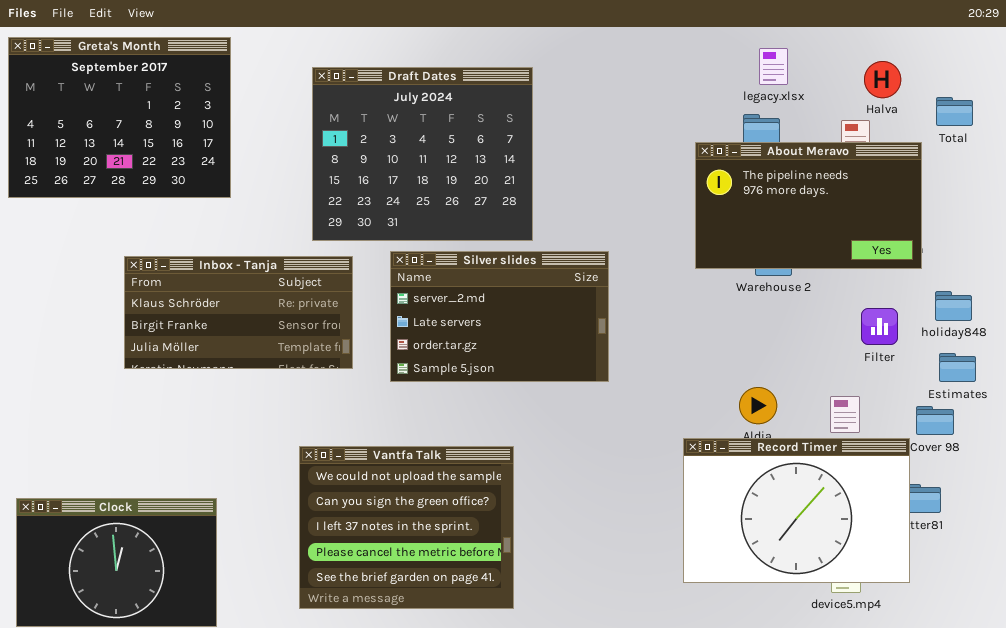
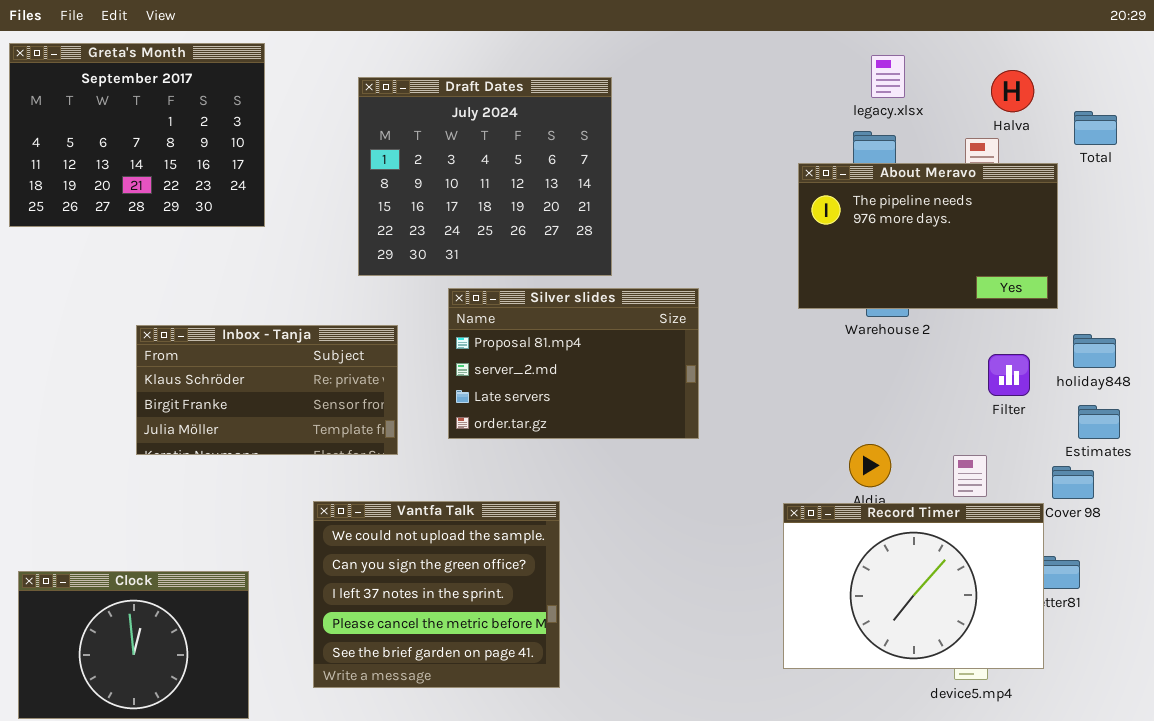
Silver slides: [390,251,609,382] -> [448,288,699,439], scrolled up 1 row
Inbox - Tanja: [124,256,353,369] -> [136,325,398,455], moved
Vantfa Talk: [299,446,514,609] -> [313,501,560,688], moved

